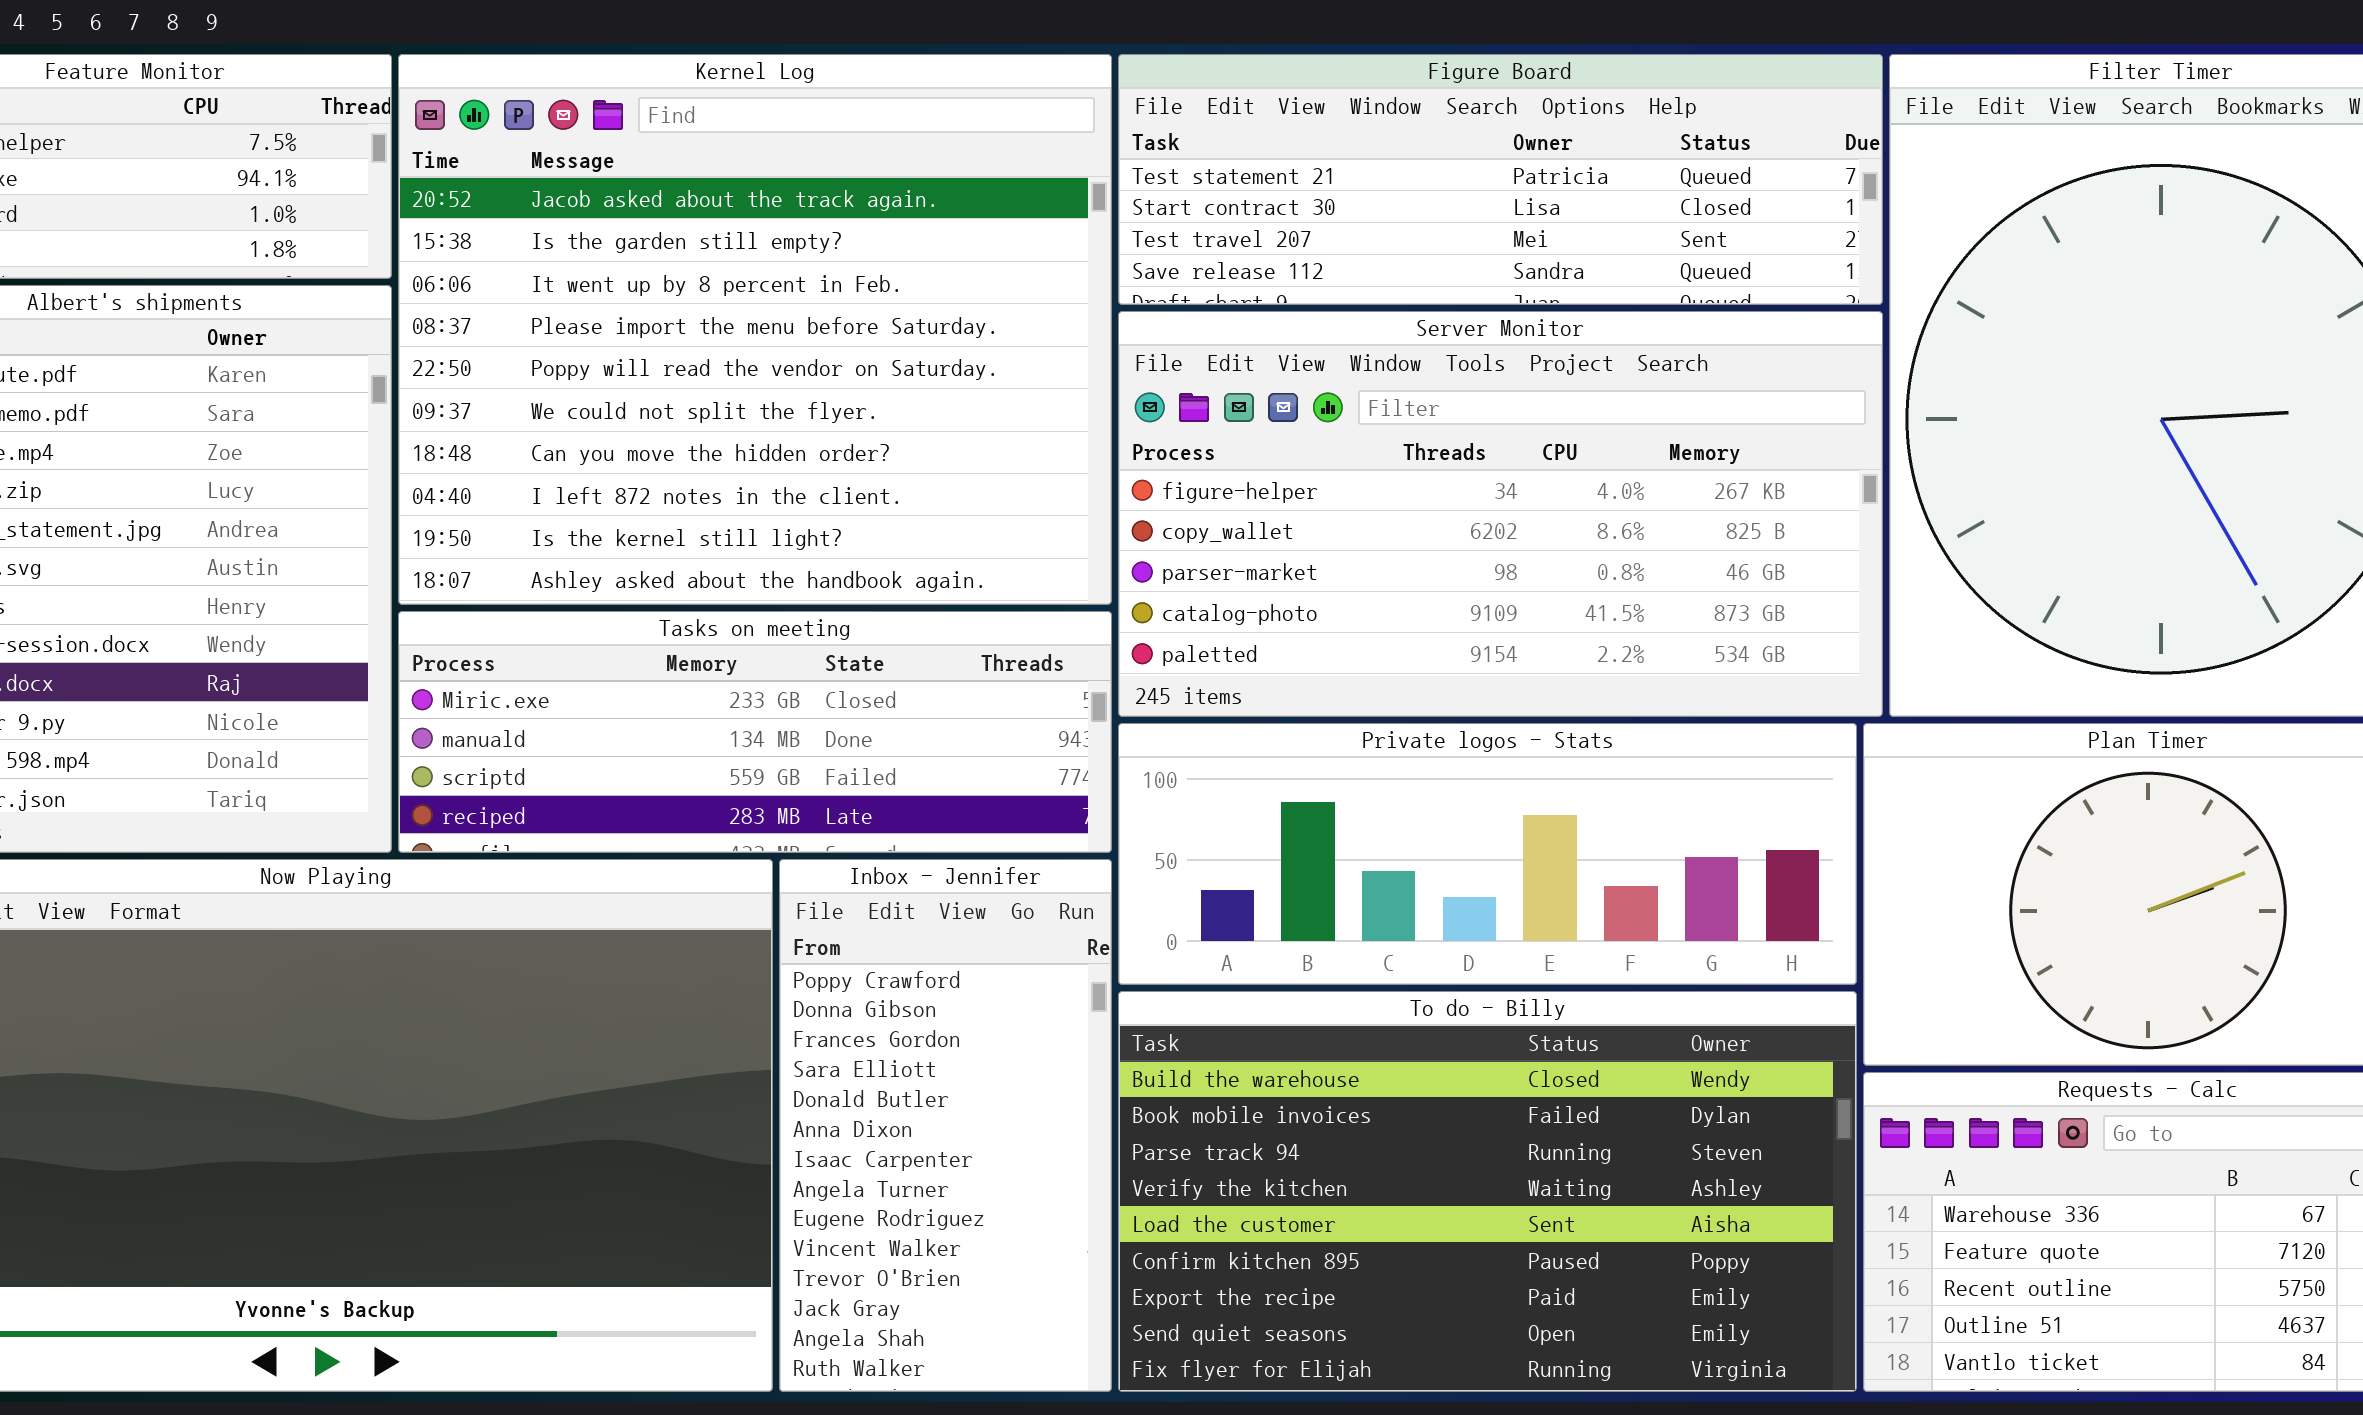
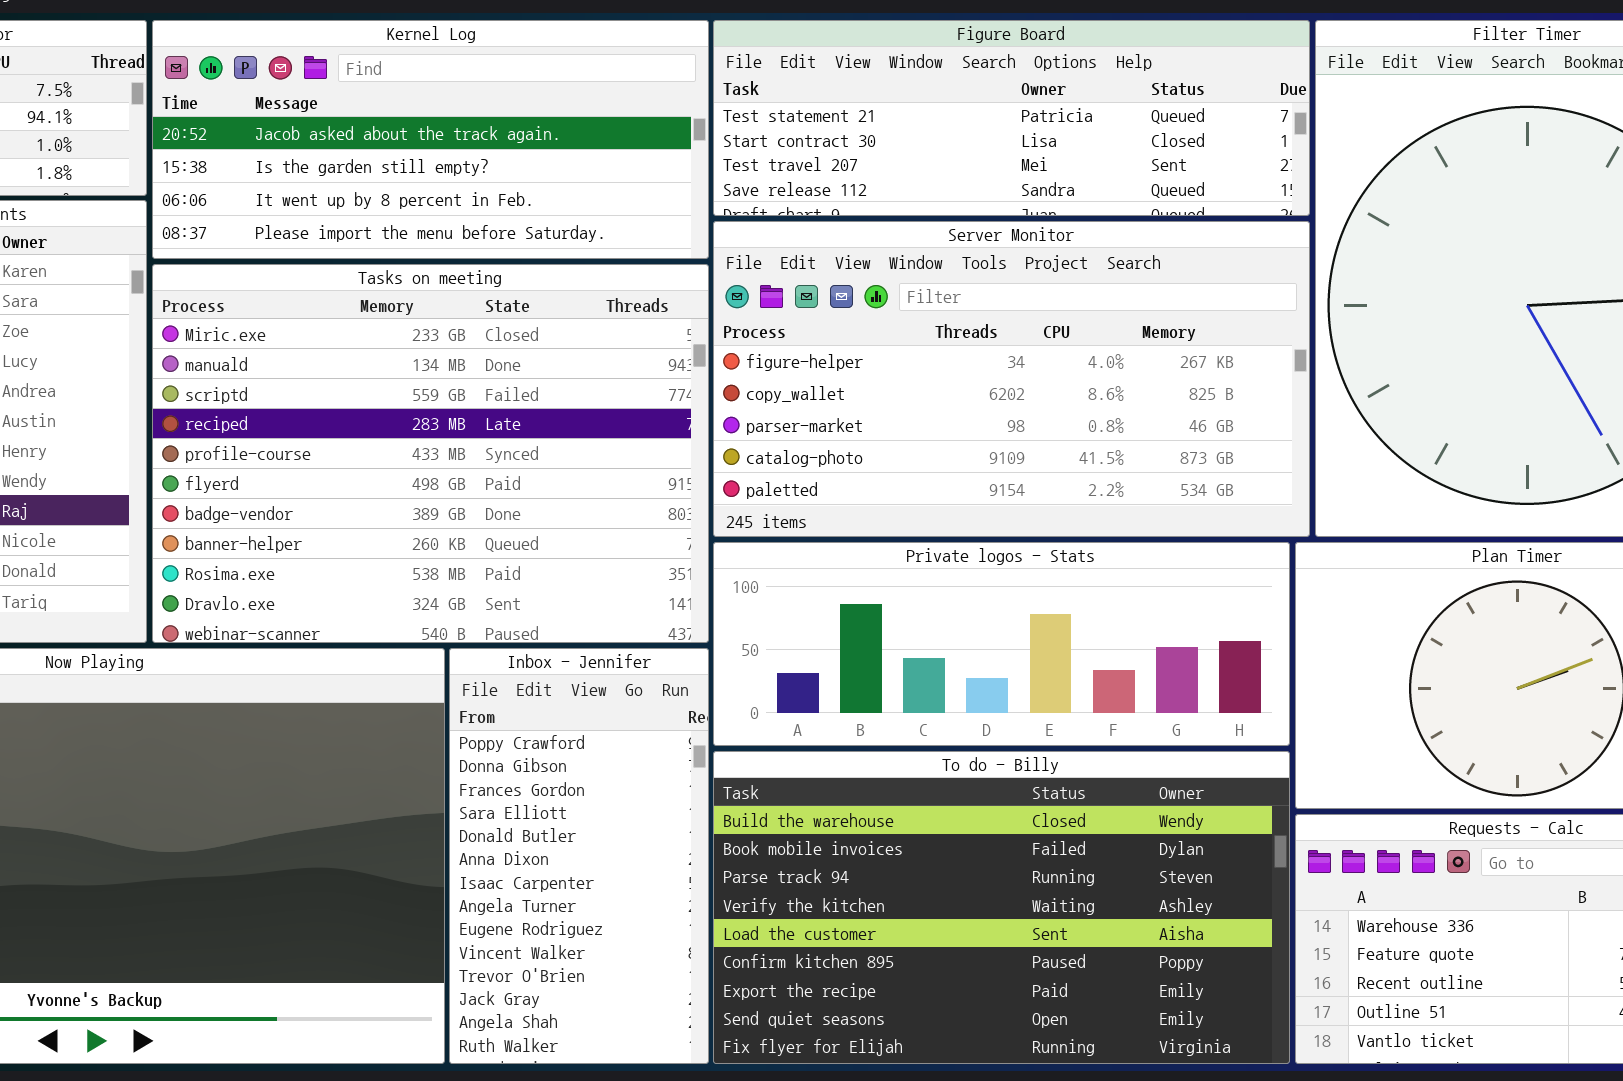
Kernel Log: [398,54,1112,605] -> [152,20,709,259], resized
Tasks on meeting: [398,611,1112,853] -> [152,264,709,643], resized

